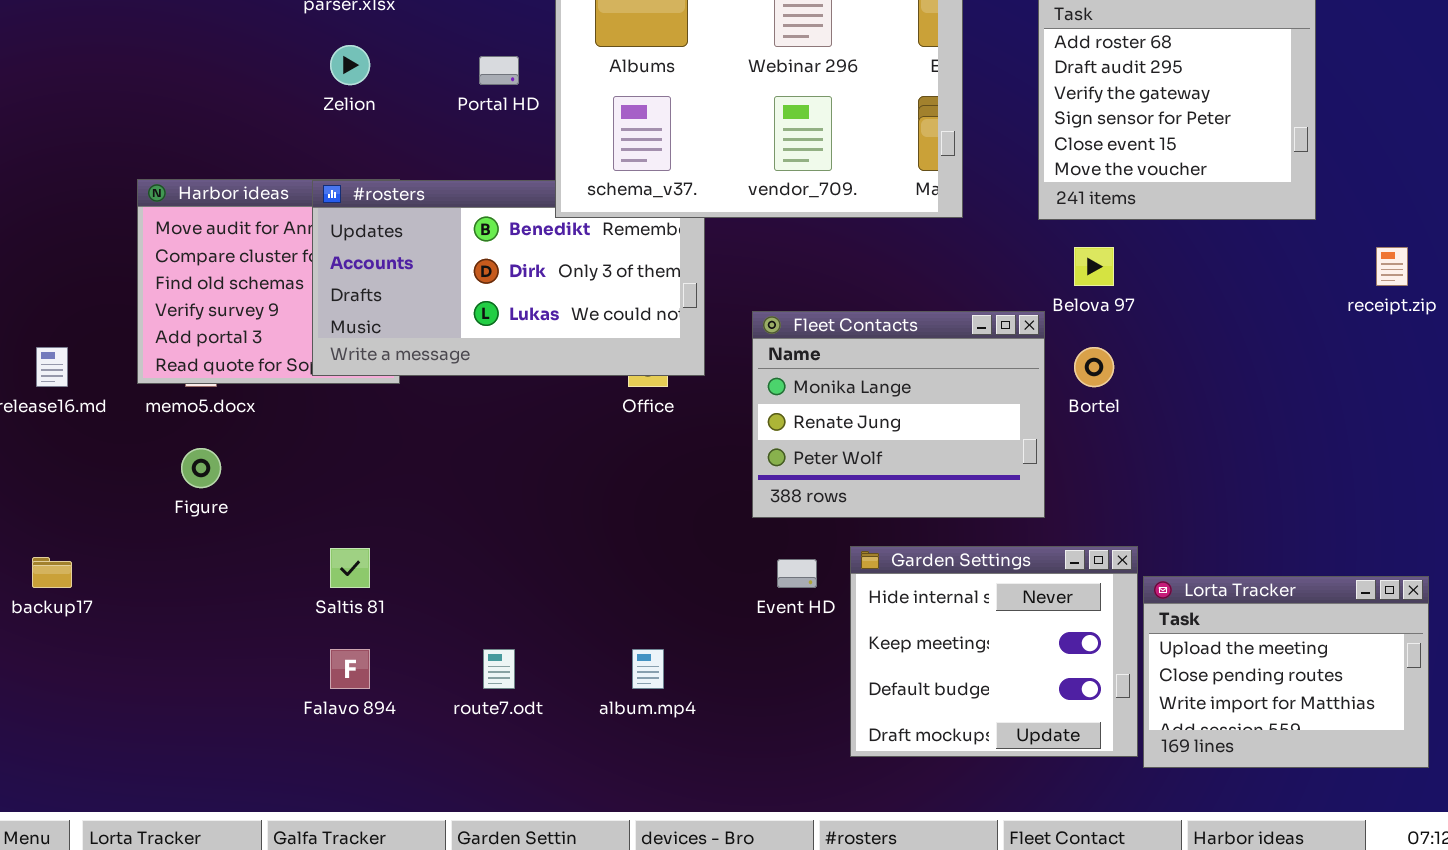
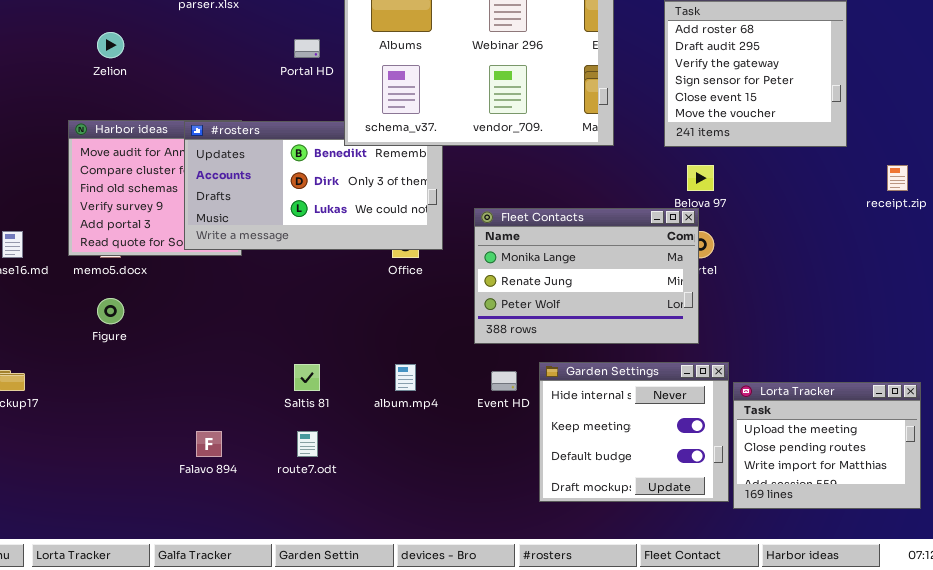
Zelion: [330,45,370,85] -> [97,32,124,58], moved
Fleet Contacts: [752,311,1045,518] -> [474,208,699,344], resized
Saltis 81: [330,548,370,588] -> [294,364,320,391], moved
album.mp4: [632,649,664,689] -> [395,364,416,391], moved

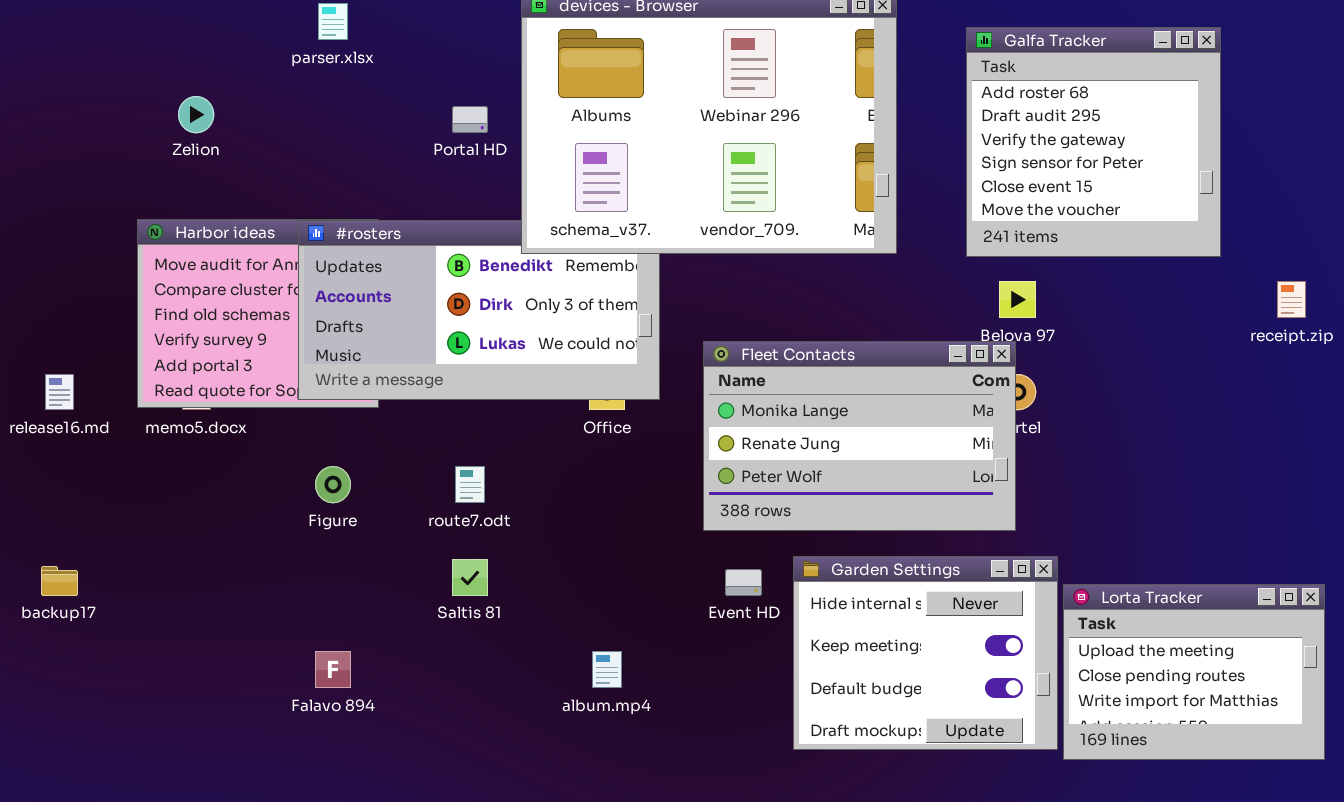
Figure: [97,298,124,324] -> [315,466,351,503], moved
album.mp4: [395,364,416,391] -> [592,651,622,688], moved
route7.odt: [297,431,318,457] -> [455,466,485,503], moved

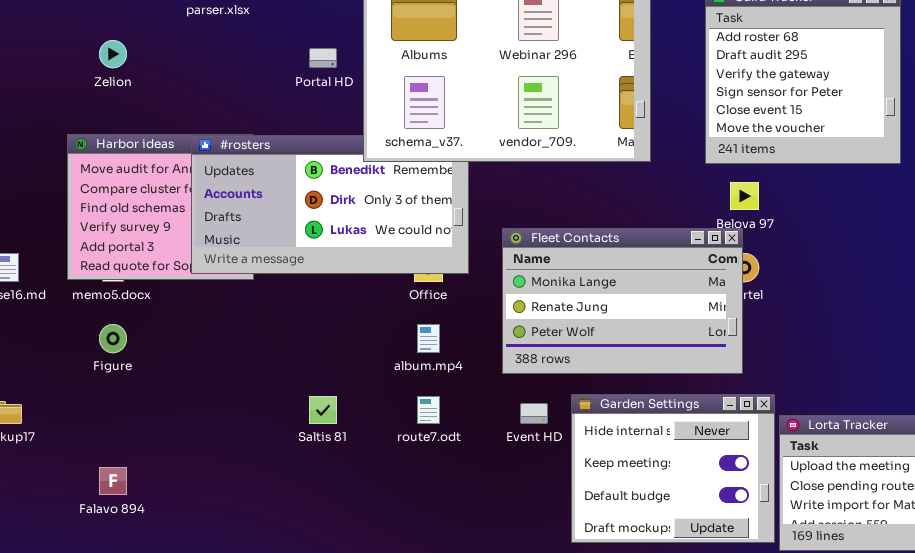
Figure: [315,466,351,503] -> [99,324,127,353], moved
route7.odt: [455,466,485,503] -> [417,396,440,424], moved
Falavo 894: [315,651,351,688] -> [99,467,127,495], moved
album.mp4: [592,651,622,688] -> [417,324,440,353], moved

